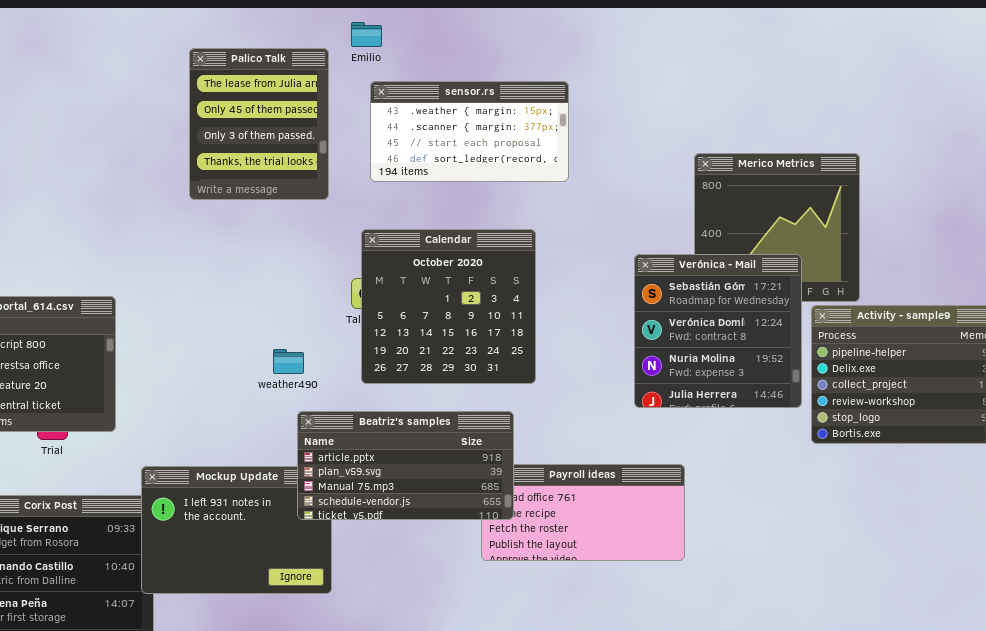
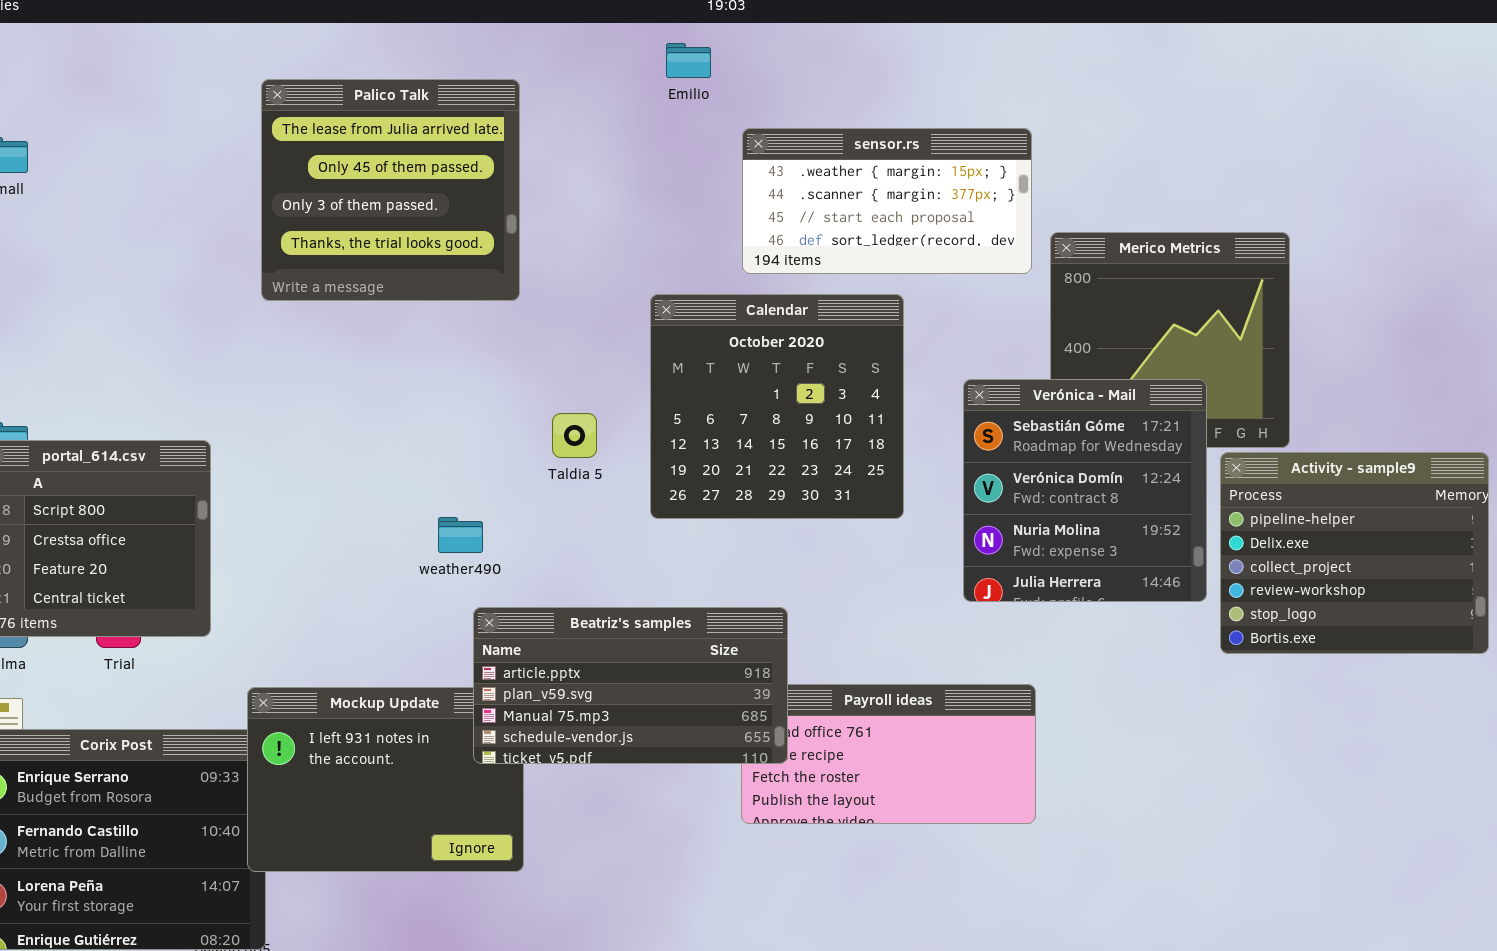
Emilio: [351,22,382,47] -> [666,43,711,78], moved
Palico Talk: [189,48,329,200] -> [261,79,520,301], resized
sensor.rs: [370,81,569,182] -> [742,128,1032,274], moved
Calendar: [361,229,536,384] -> [650,294,904,519], moved

